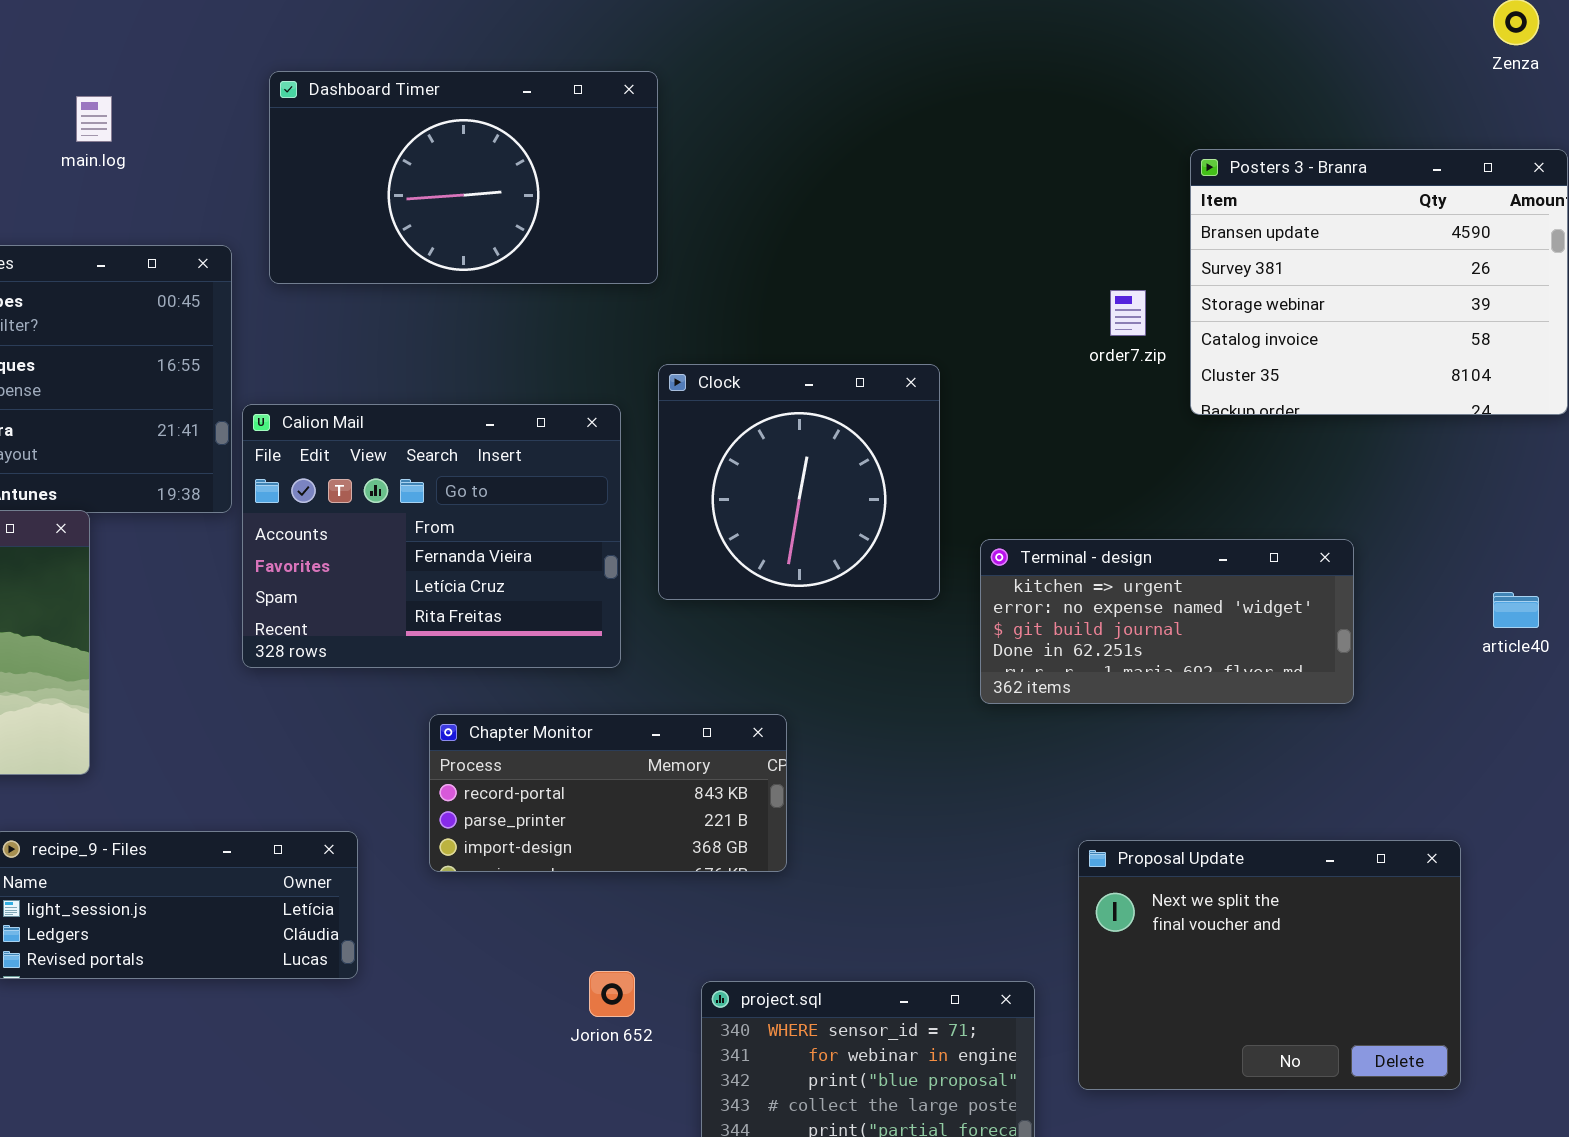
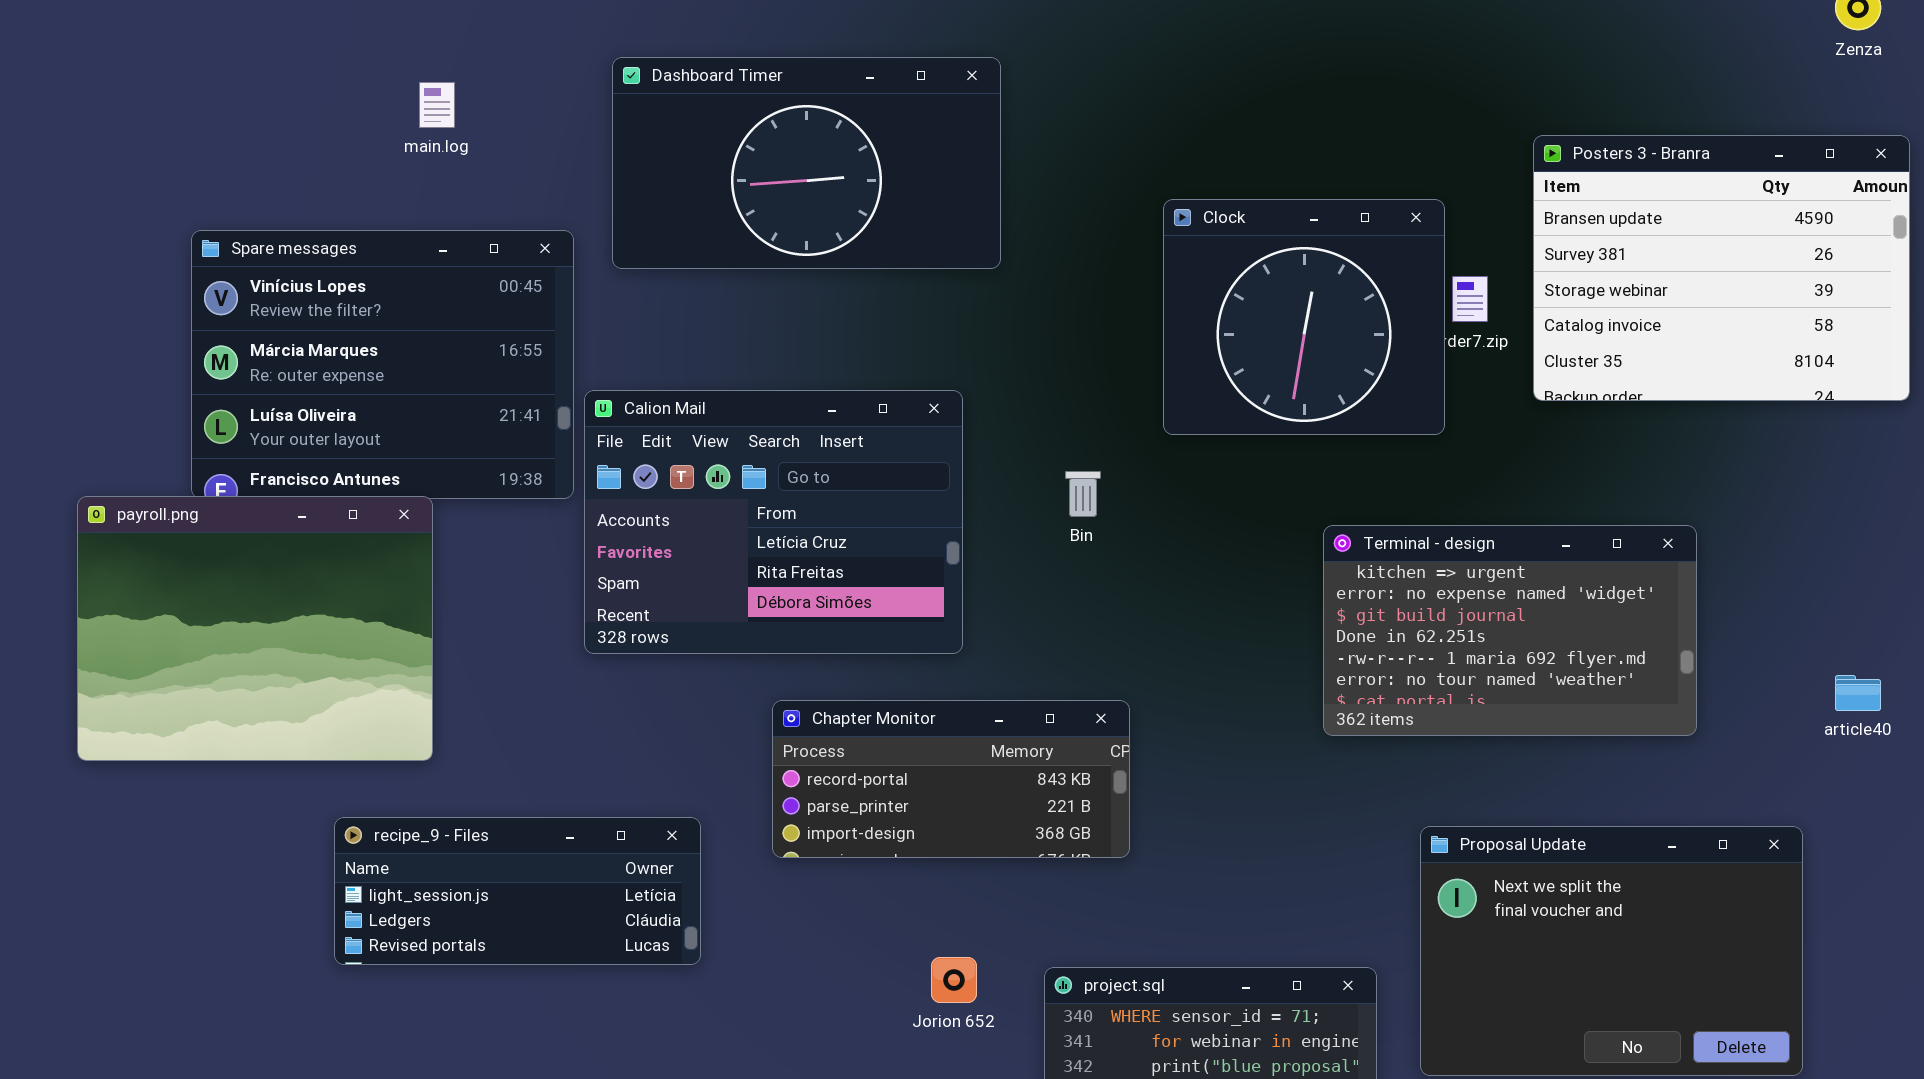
Clock: [658,364,940,600] -> [1163,199,1445,435], moved
Calion Mail: [242,404,621,668] -> [584,390,963,654], scrolled down 1 row
Terminal - design: [980,539,1354,704] -> [1323,525,1697,736], resized
article40: [1493,592,1539,628] -> [1835,675,1881,711], moved

